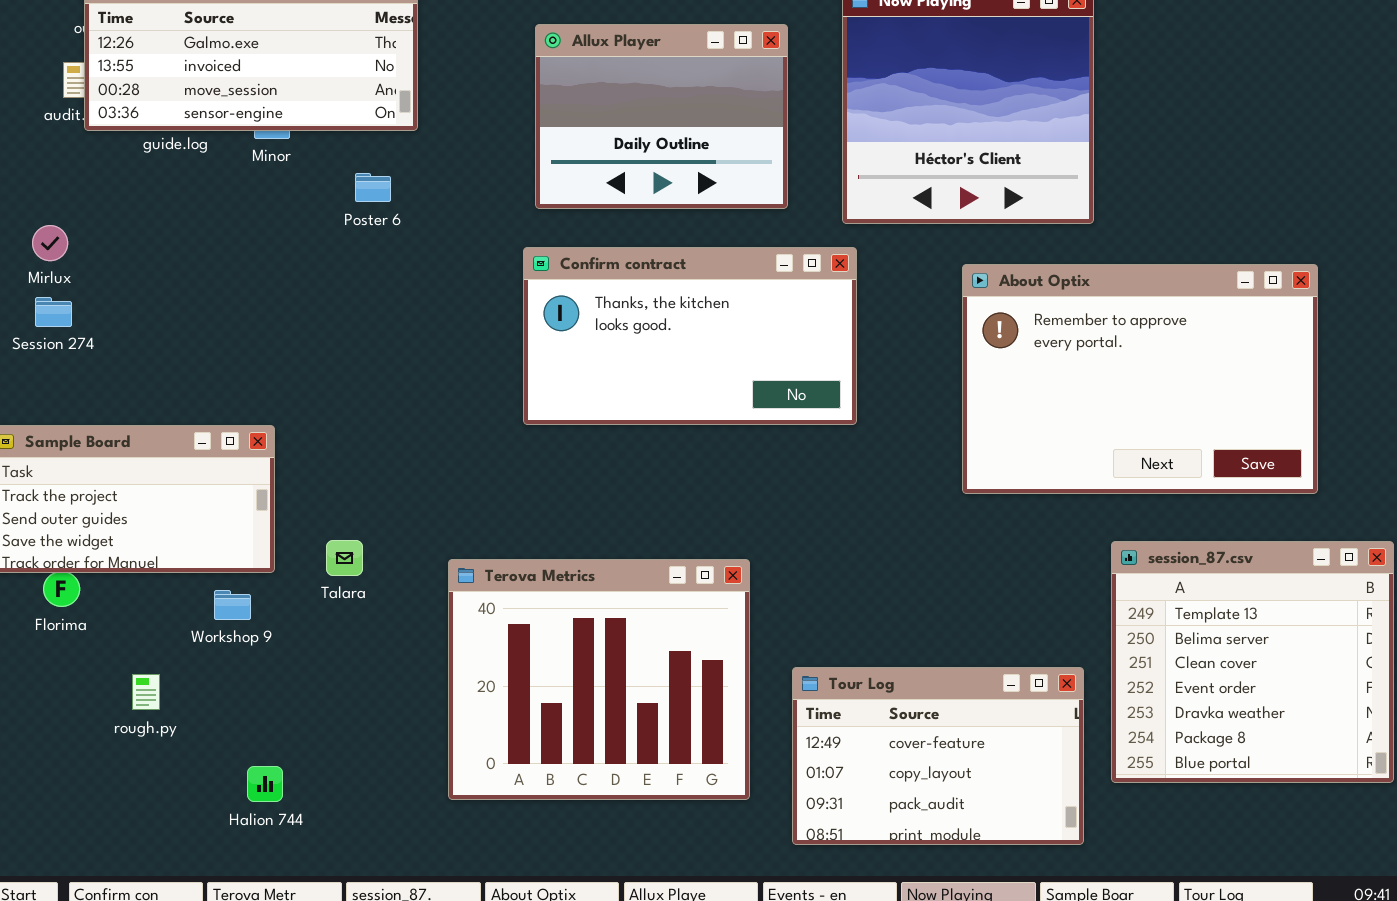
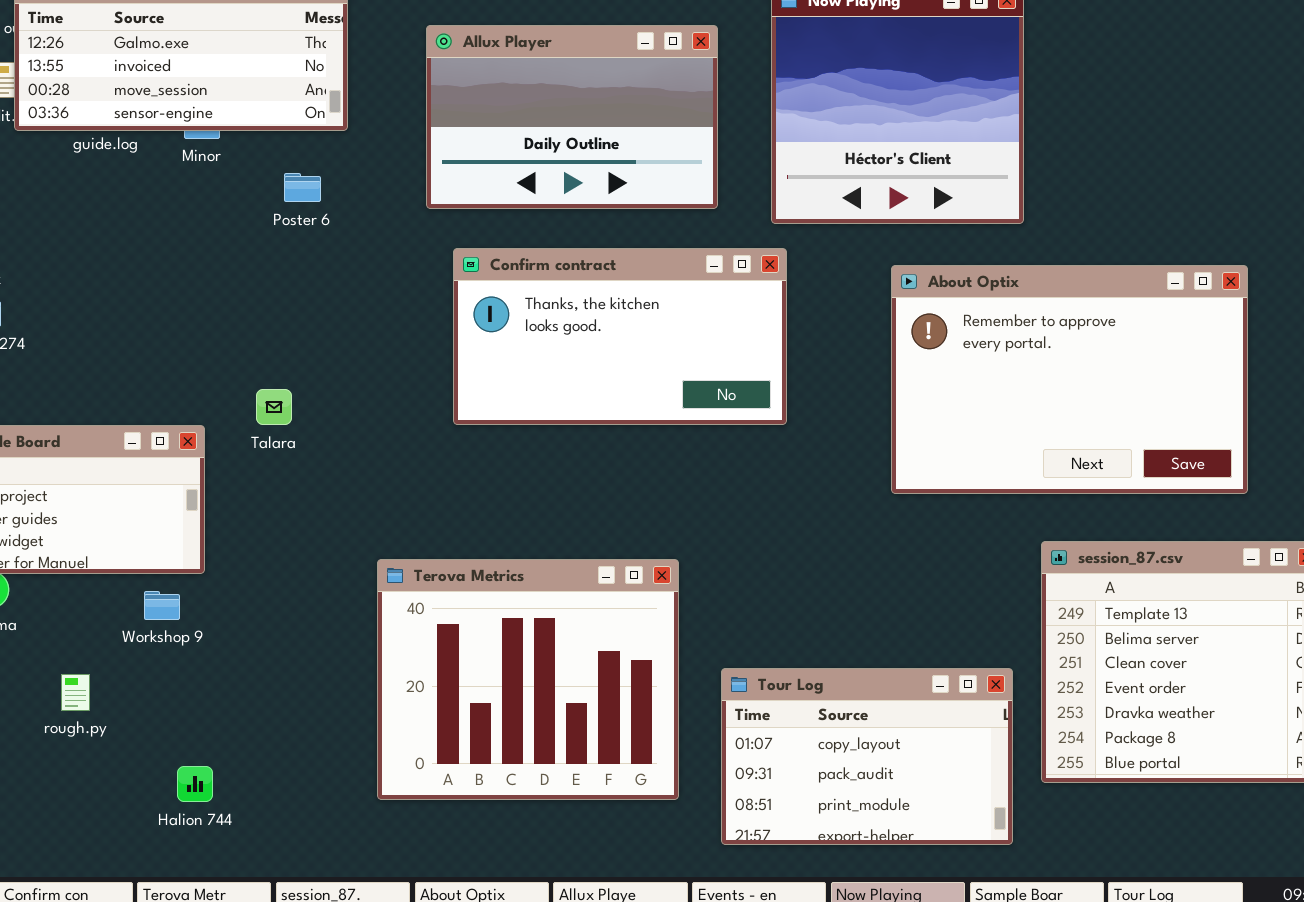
Allux Player: [535,24,788,209] -> [426,25,718,209], resized
Talara: [326,540,363,576] -> [256,389,292,425], moved
Tour Log: [792,667,1084,845] -> [721,668,1013,845], scrolled down 1 row

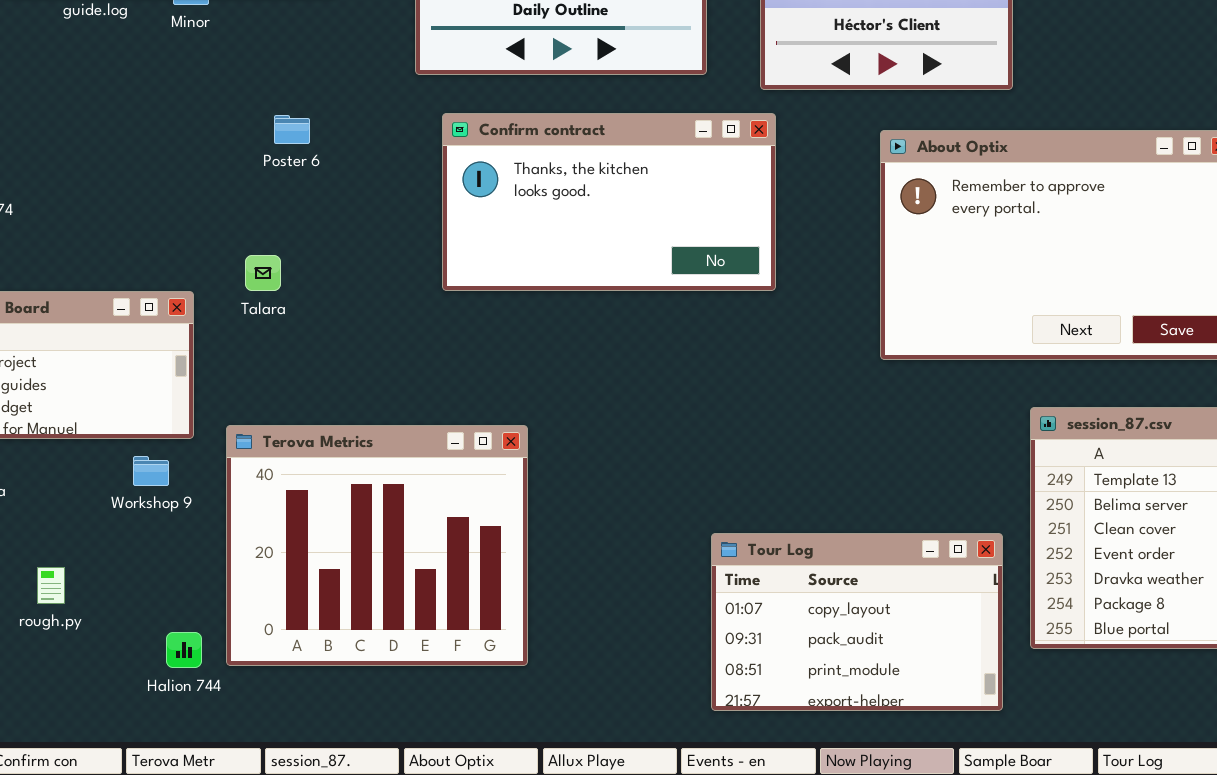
Poster 6: [284,173,321,202] -> [274,115,310,144], moved
Terova Metrics: [377,559,679,800] -> [226,425,528,666], moved
rough.py: [61,674,90,711] -> [37,567,65,604], moved

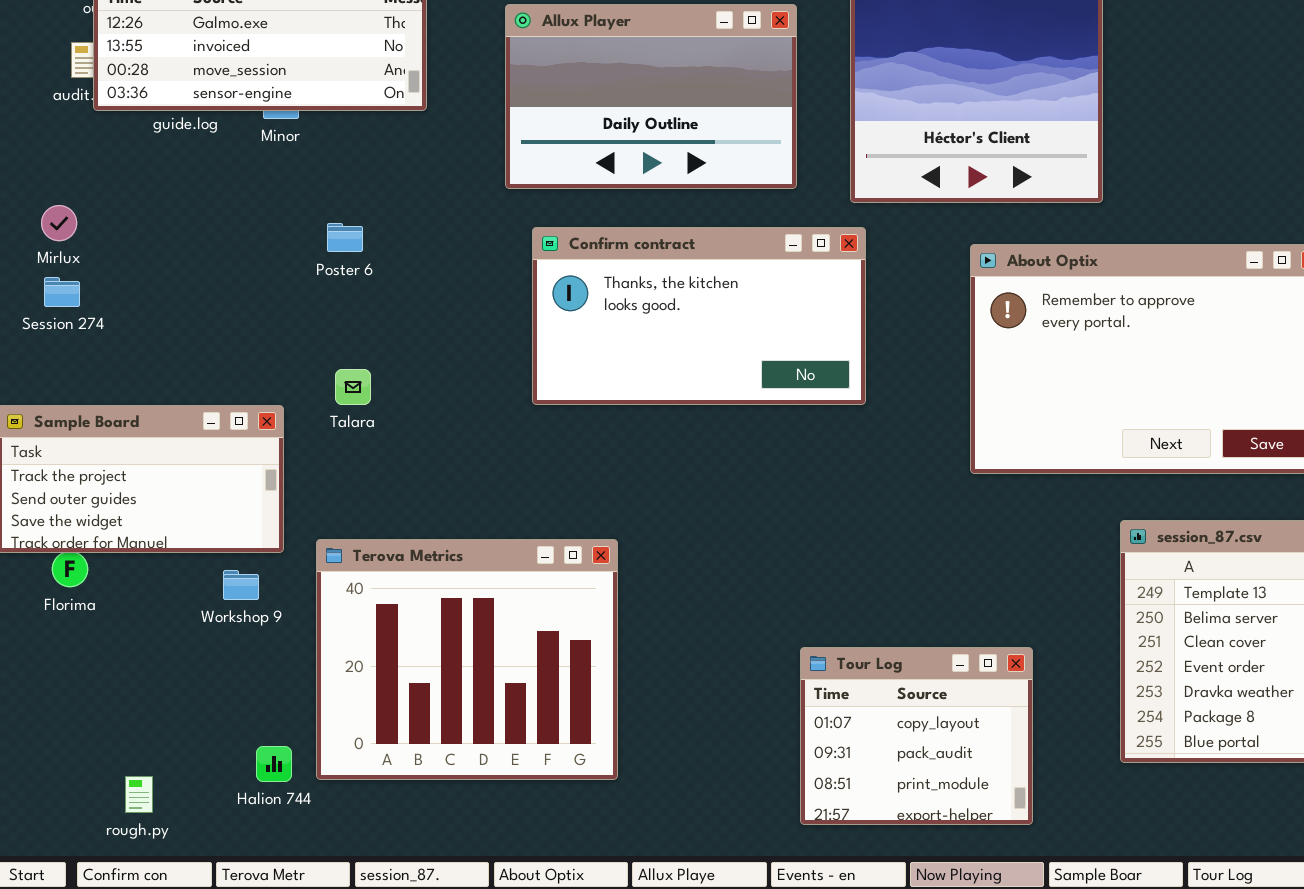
Poster 6: [274,115,310,144] -> [327,223,363,252], moved
Tour Log: [711,533,1003,711] -> [800,647,1033,825], resized
rough.py: [37,567,65,604] -> [125,776,153,813], moved

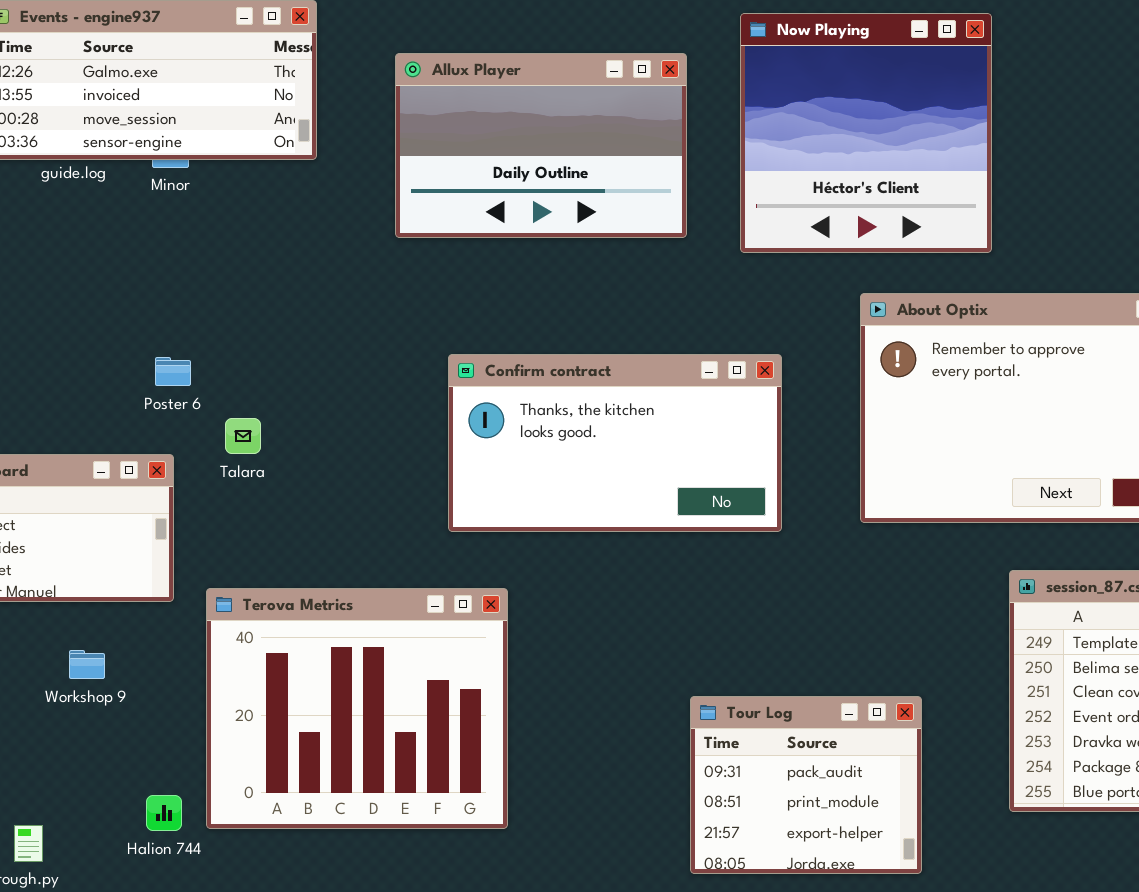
Poster 6: [327,223,363,252] -> [155,357,191,386], moved
Confirm contract: [532,227,866,405] -> [448,354,782,532], moved
Workshop 9: [223,570,259,600] -> [69,650,105,679], moved
Tour Log: [800,647,1033,825] -> [690,696,922,874], scrolled down 1 row

